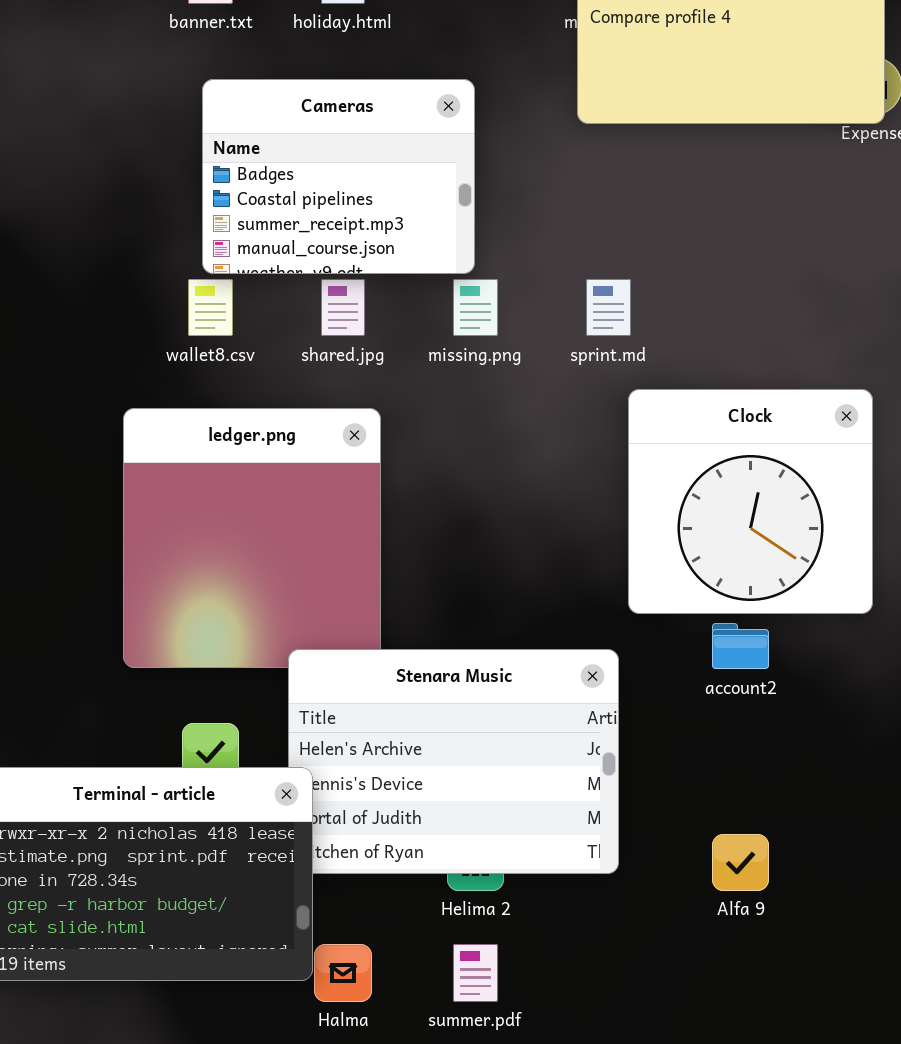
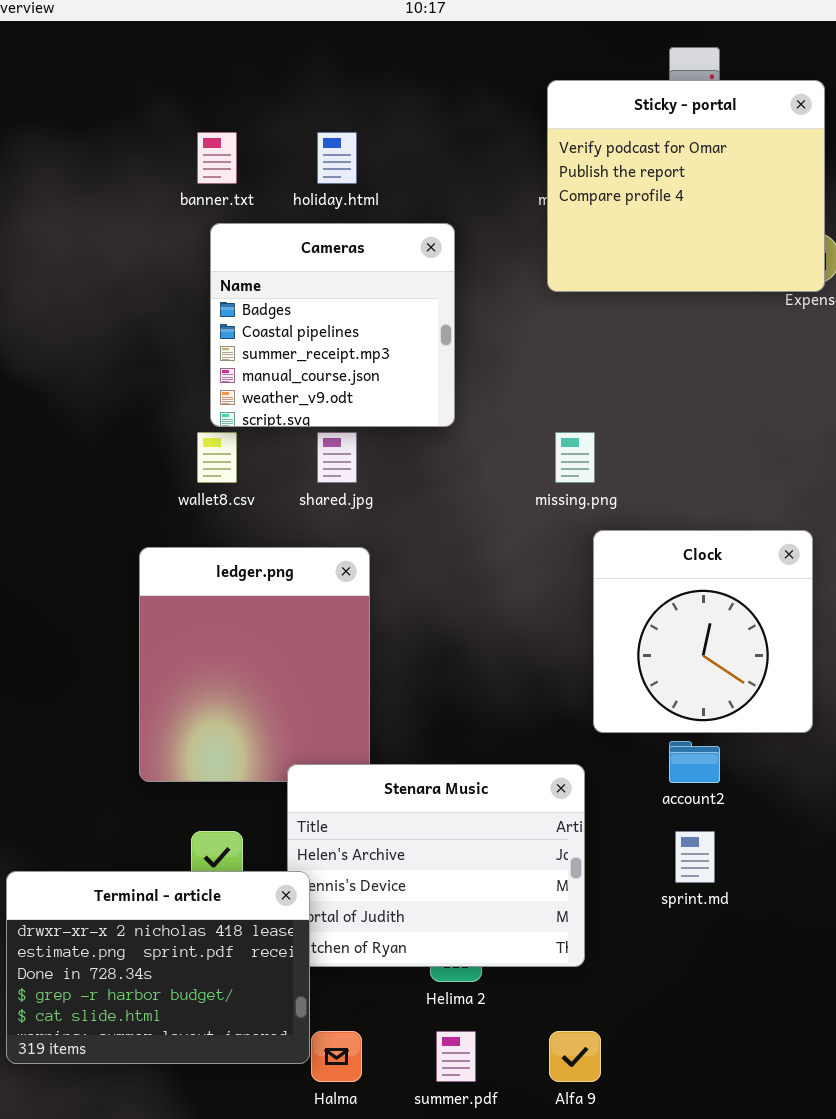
Cameras: [202,79,475,274] -> [210,223,455,427], resized
missing.png: [453,279,498,336] -> [555,432,595,483], moved
sprint.md: [586,279,631,336] -> [675,831,715,883], moved
Alfa 9: [712,834,769,891] -> [549,1031,601,1082], moved

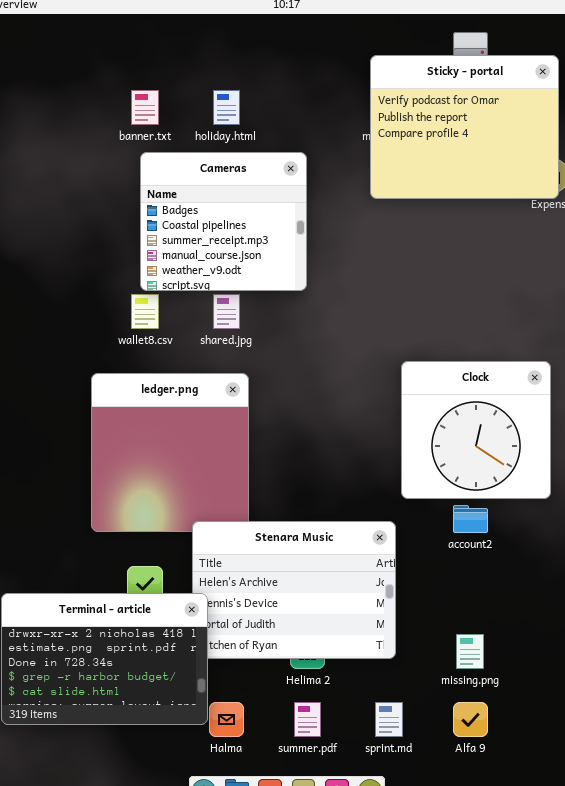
missing.png: [555,432,595,483] -> [456,634,484,669], moved
sprint.md: [675,831,715,883] -> [375,702,403,737], moved
Alfa 9: [549,1031,601,1082] -> [453,702,488,737], moved

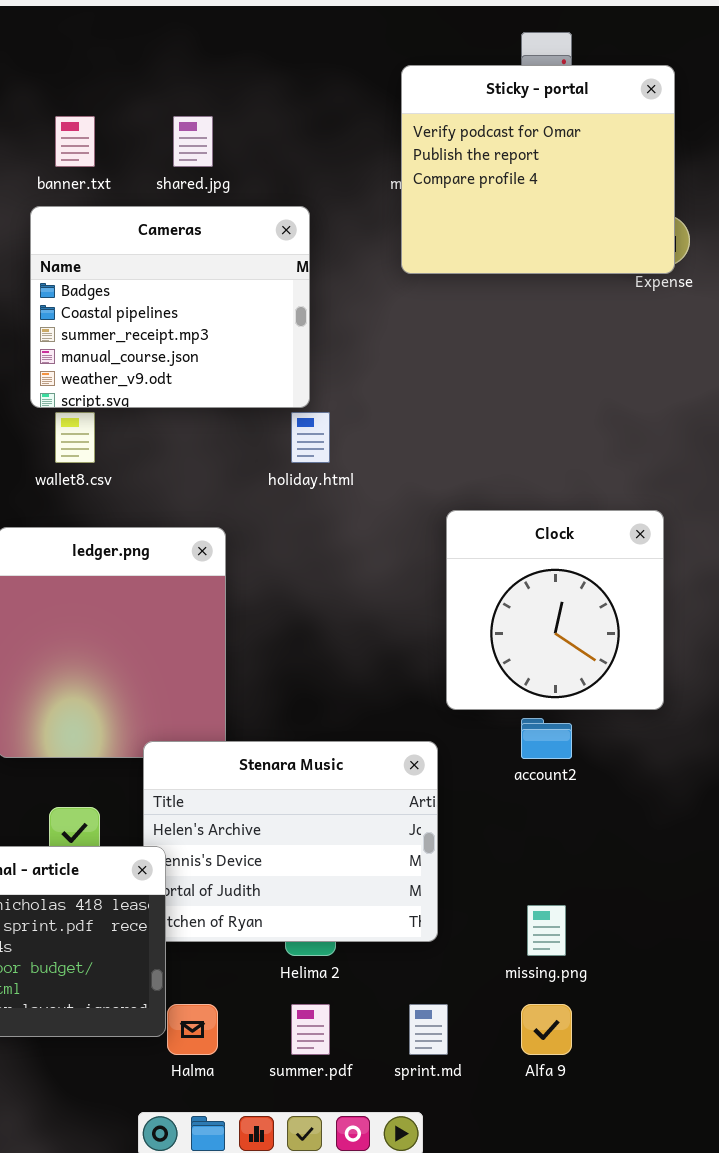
holiday.html: [213,90,240,125] -> [291,412,330,463], moved
Cameras: [140,152,307,291] -> [30,206,310,408], resized
shared.jpg: [213,294,240,329] -> [173,116,213,167], moved

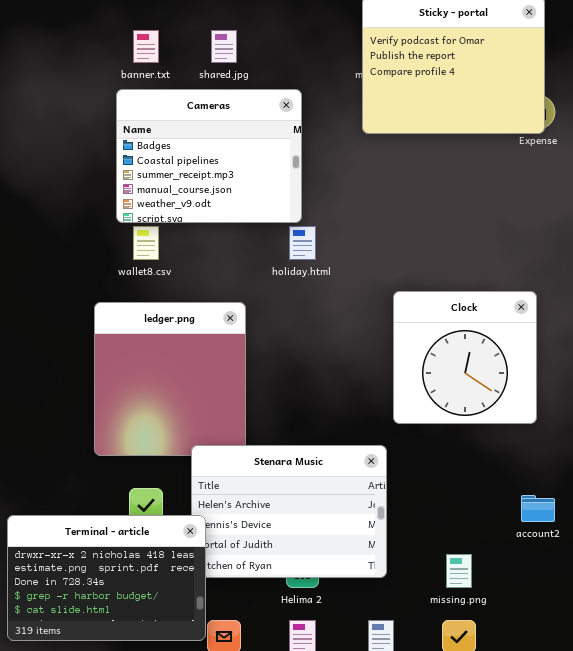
account2: [521,718,572,759] -> [521,495,555,522], moved

